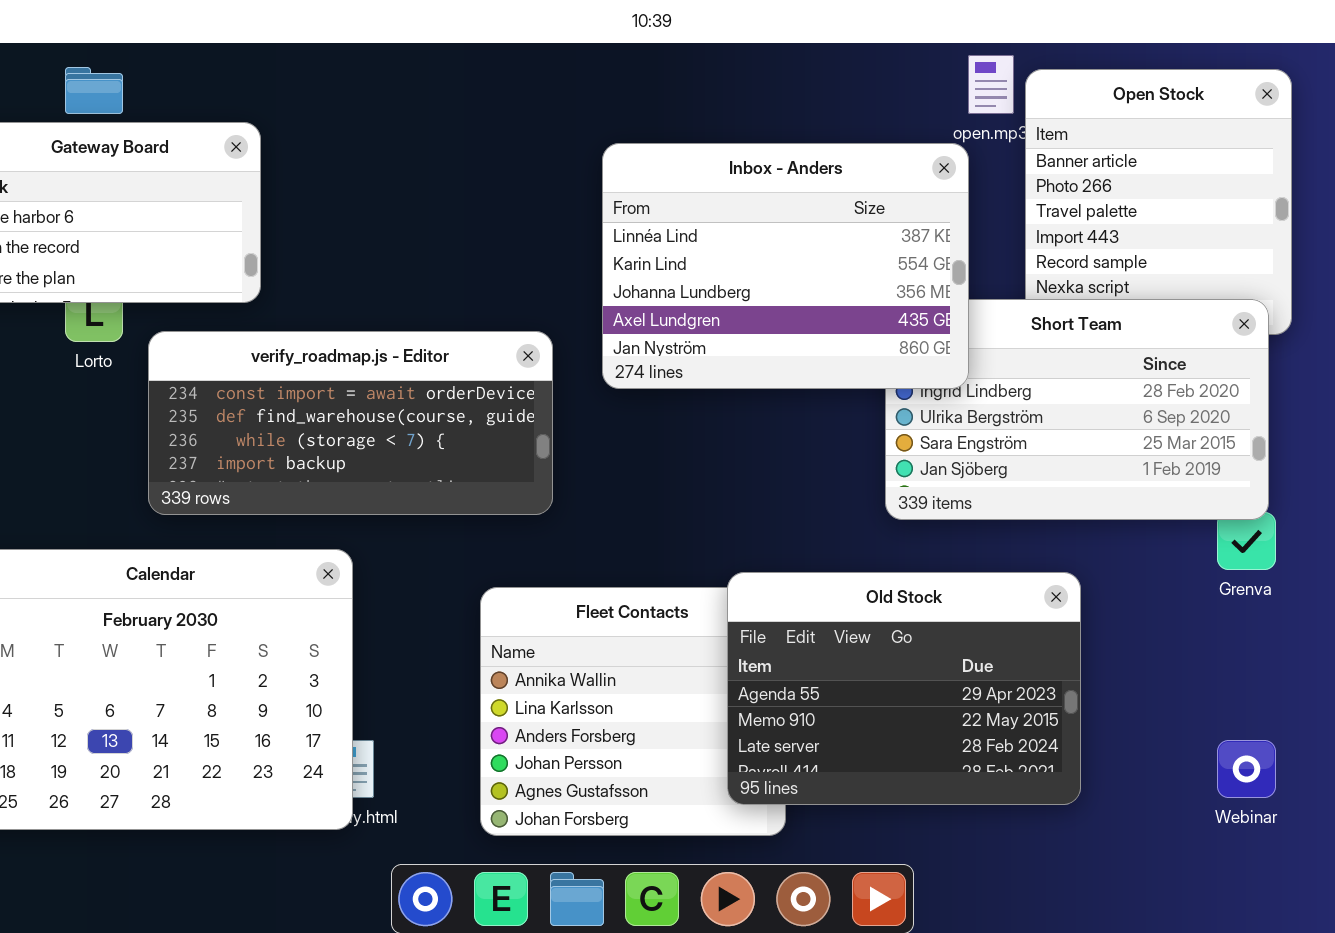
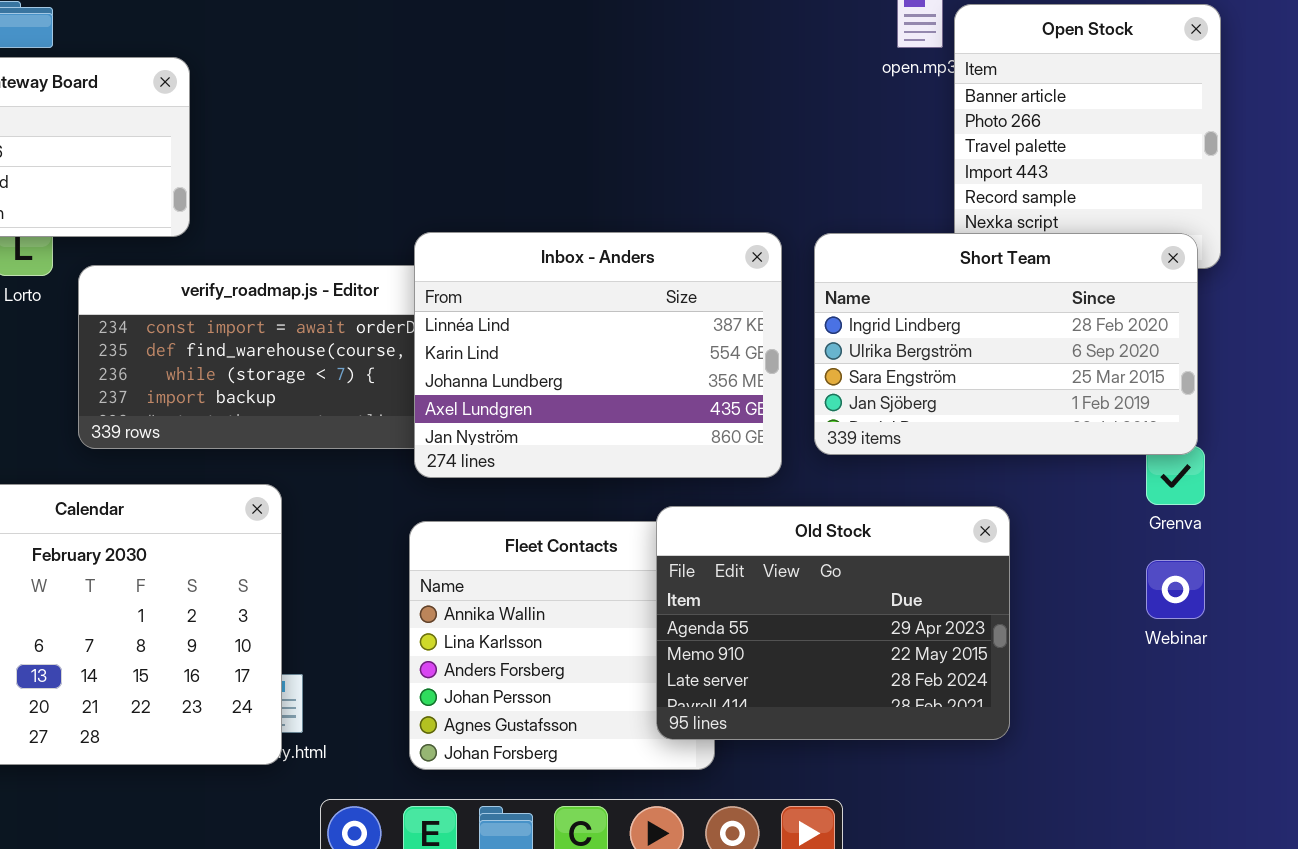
Inbox - Anders: [602,143,969,389] -> [414,232,782,478], moved
Webinar: [1217,740,1276,798] -> [1146,560,1205,619], moved

